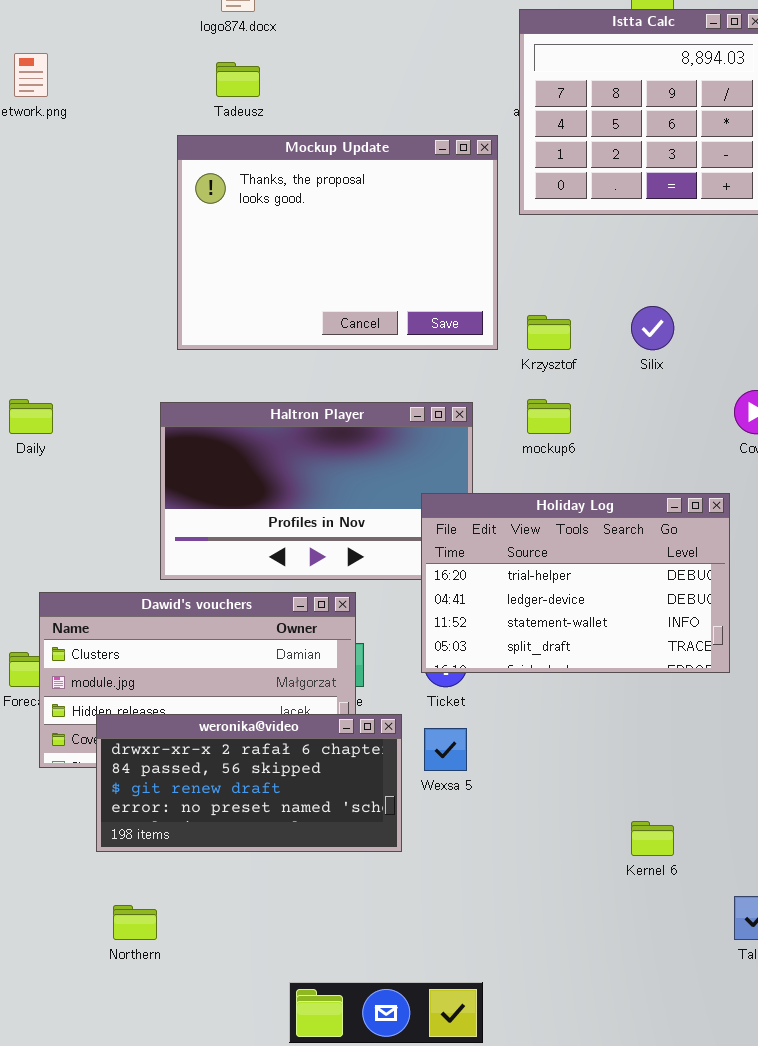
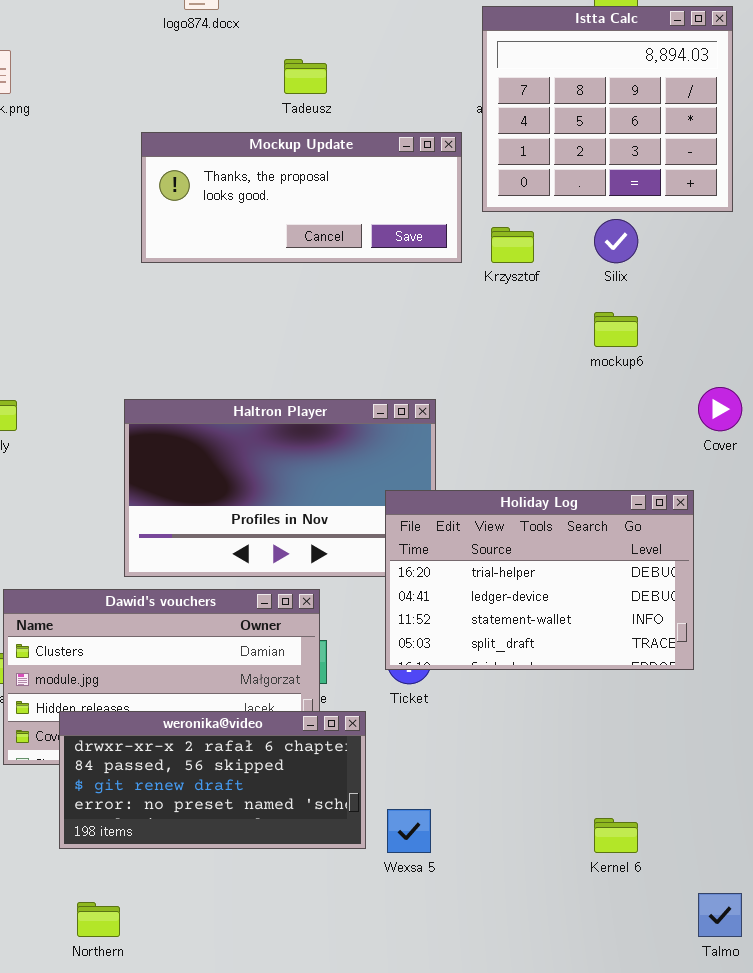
Tadeusz: [216,62,260,97] -> [284,59,327,94], moved
Mockup Update: [177,135,498,350] -> [141,132,462,263], resized
Silix: [631,306,674,350] -> [594,219,638,263], moved
Krzysztof: [527,315,571,350] -> [491,227,534,263], moved
mockup6: [527,399,571,434] -> [594,312,638,347], moved
Wexsa 5: [424,728,467,771] -> [387,809,431,853], moved

